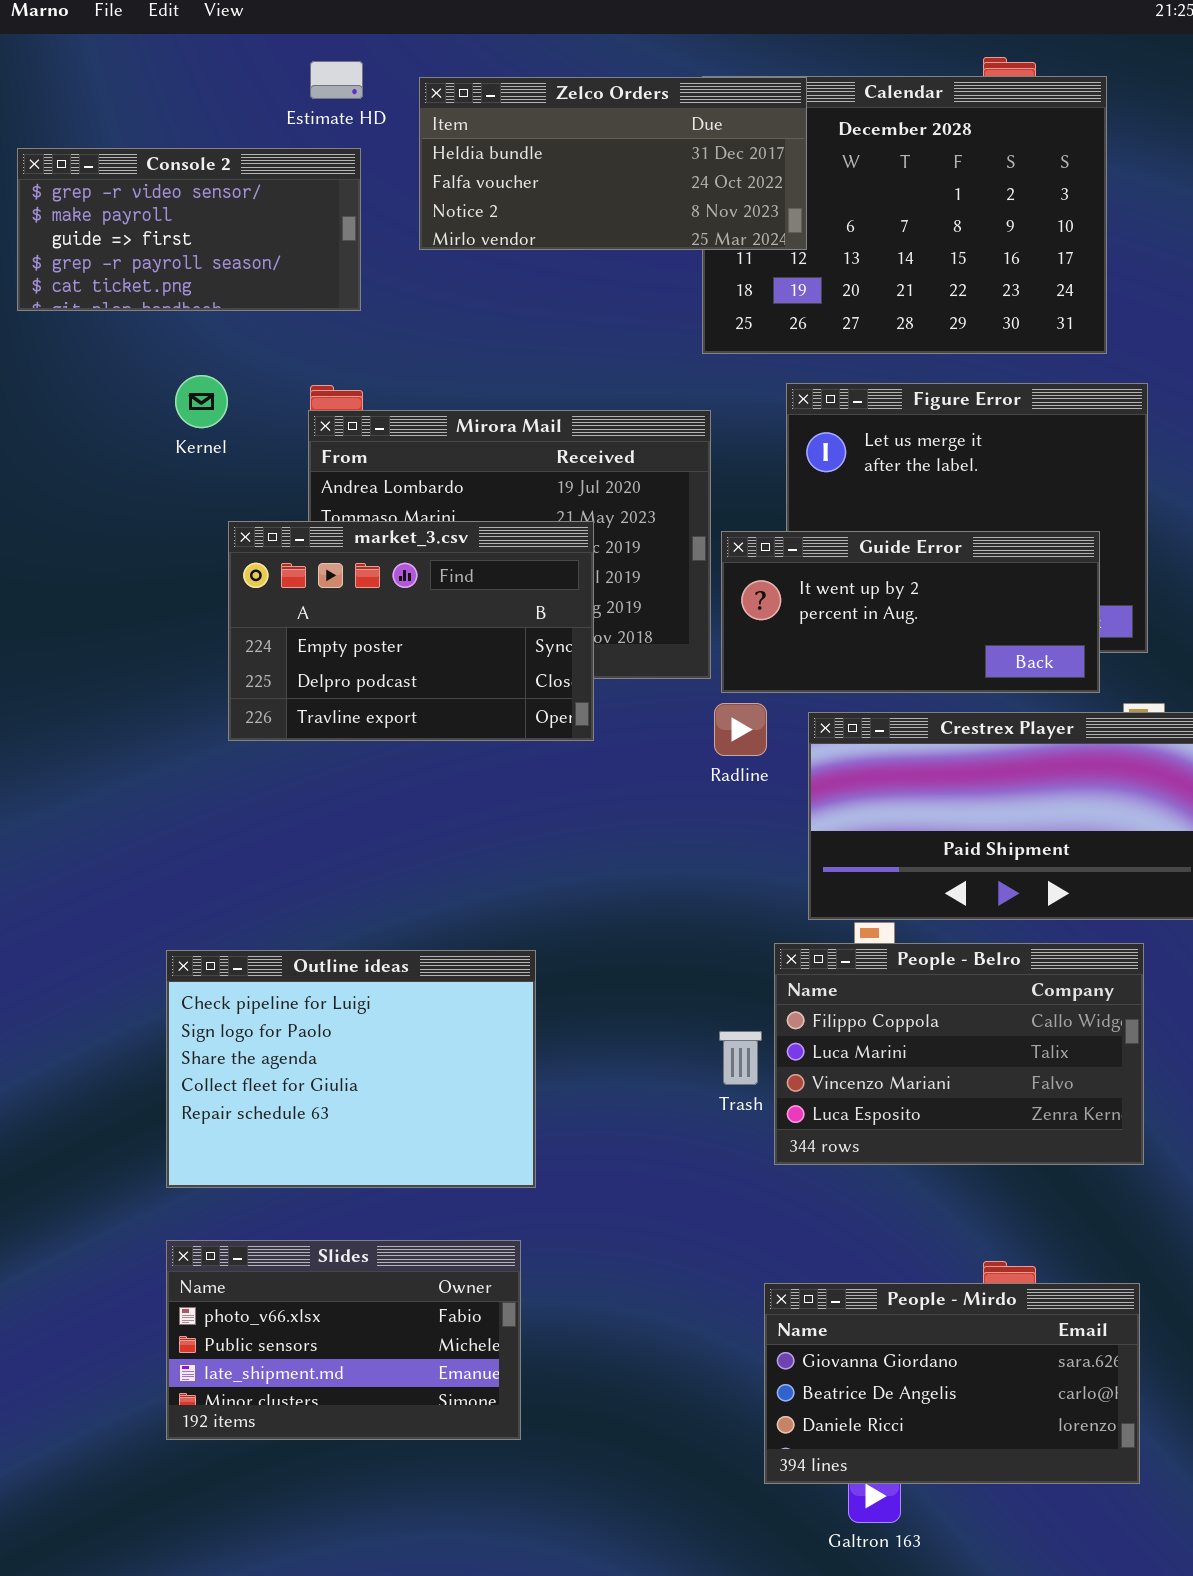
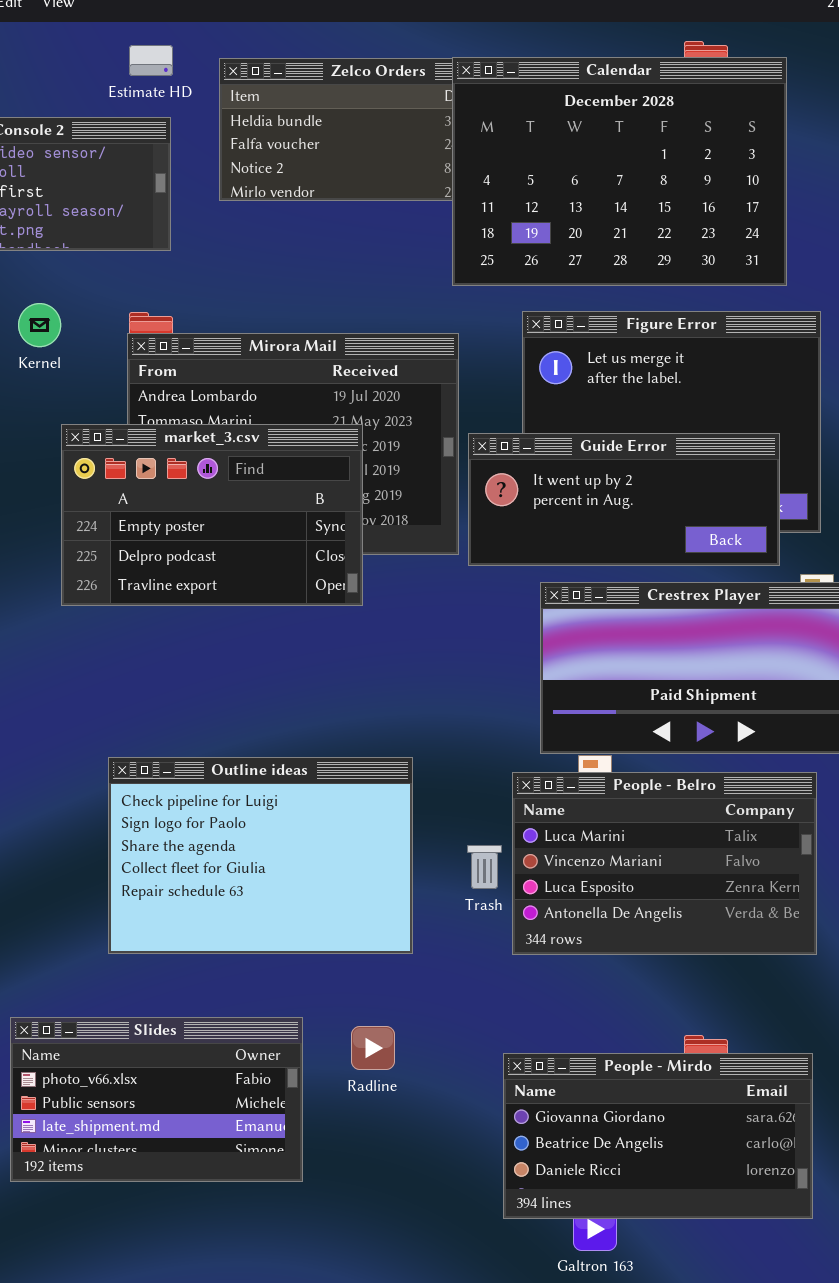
Calendar: [702,76,1107,354] -> [452,57,787,286], raised
Radline: [714,703,767,756] -> [351,1026,395,1070], moved
People - Belro: [774,943,1144,1165] -> [512,772,817,955], scrolled down 1 row
Outline ideas: [166,950,536,1188] -> [108,757,413,954], moved

